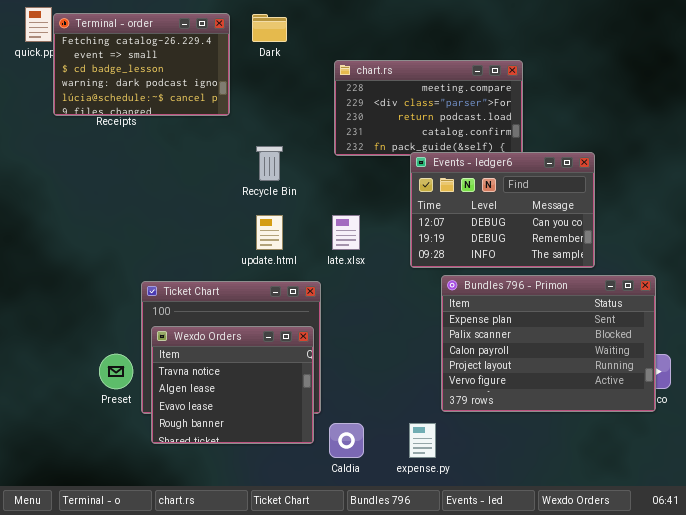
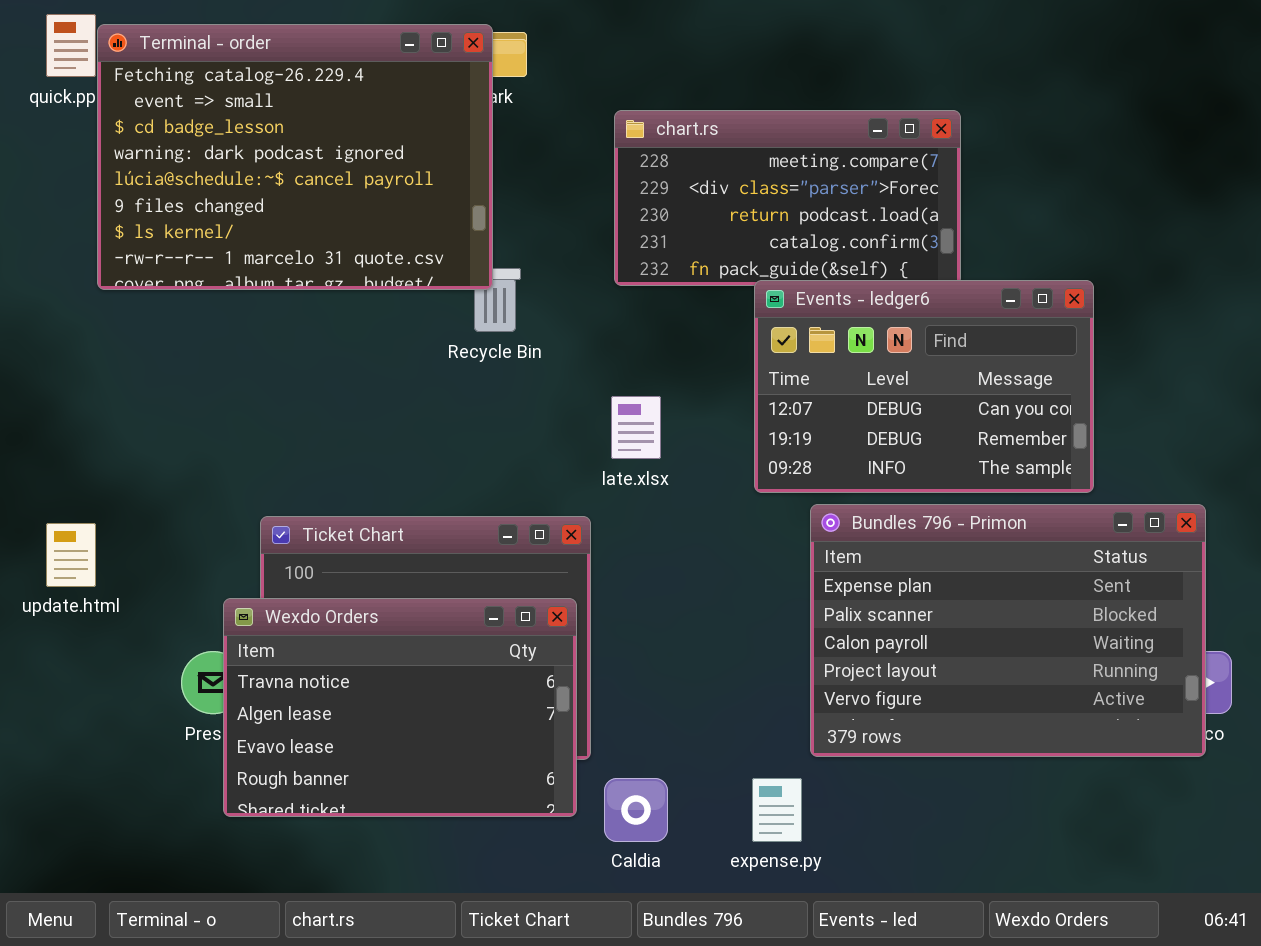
Terminal - order: [53,13,230,116] -> [97,24,493,290], resized
update.html: [256,215,283,250] -> [46,523,96,587], moved
Wexdo Orders: [151,326,314,444] -> [223,598,577,817], resized

